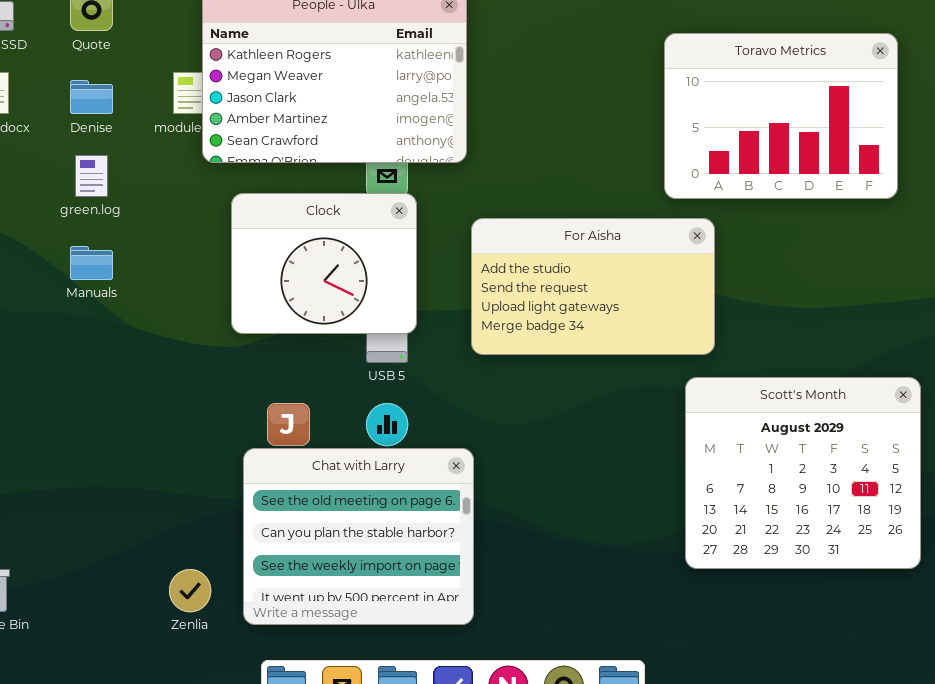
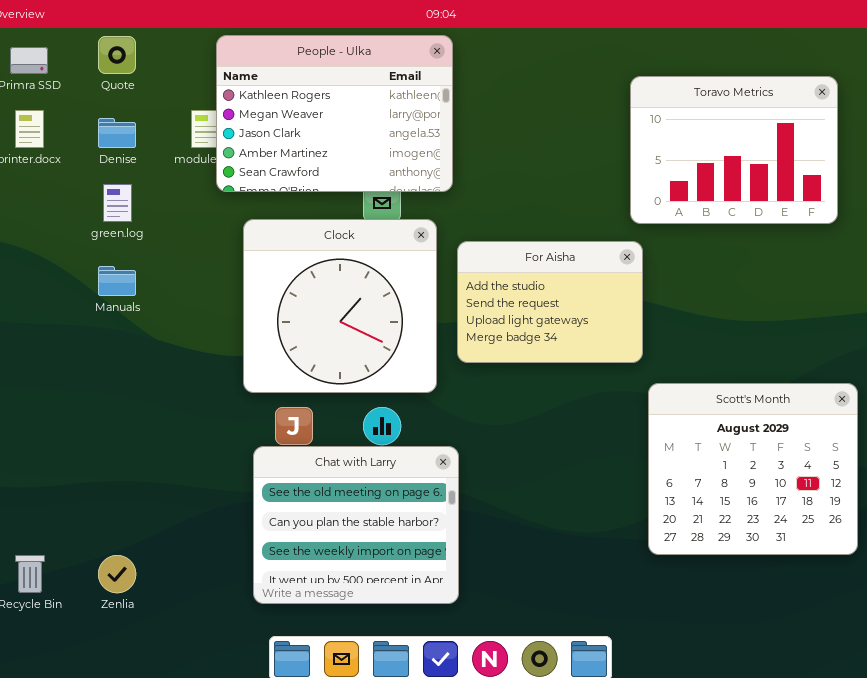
Clock: [231,193,417,334] -> [243,219,437,393], resized
For Aisha: [471,218,715,355] -> [457,241,643,363], resized
Zenlia: [169,569,211,612] -> [98,555,136,593], moved

